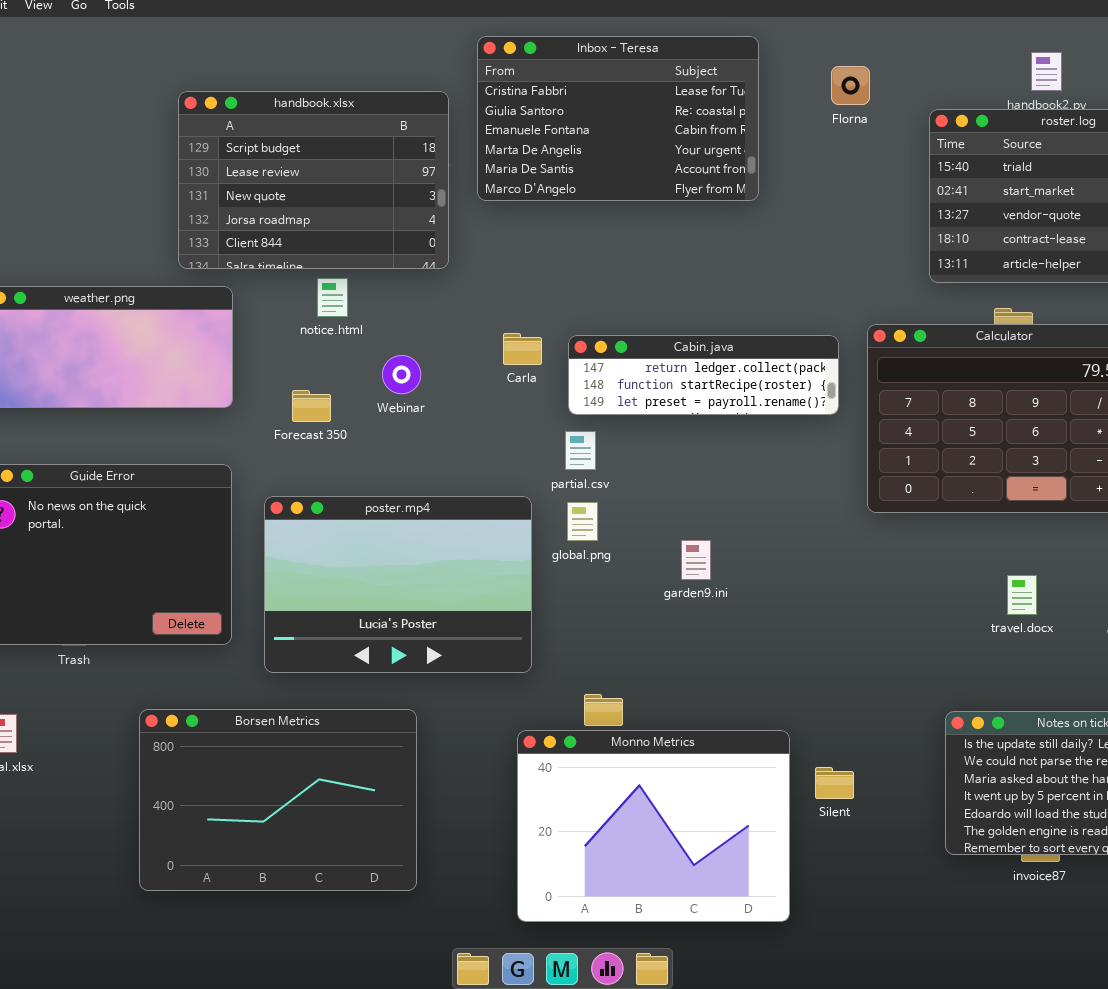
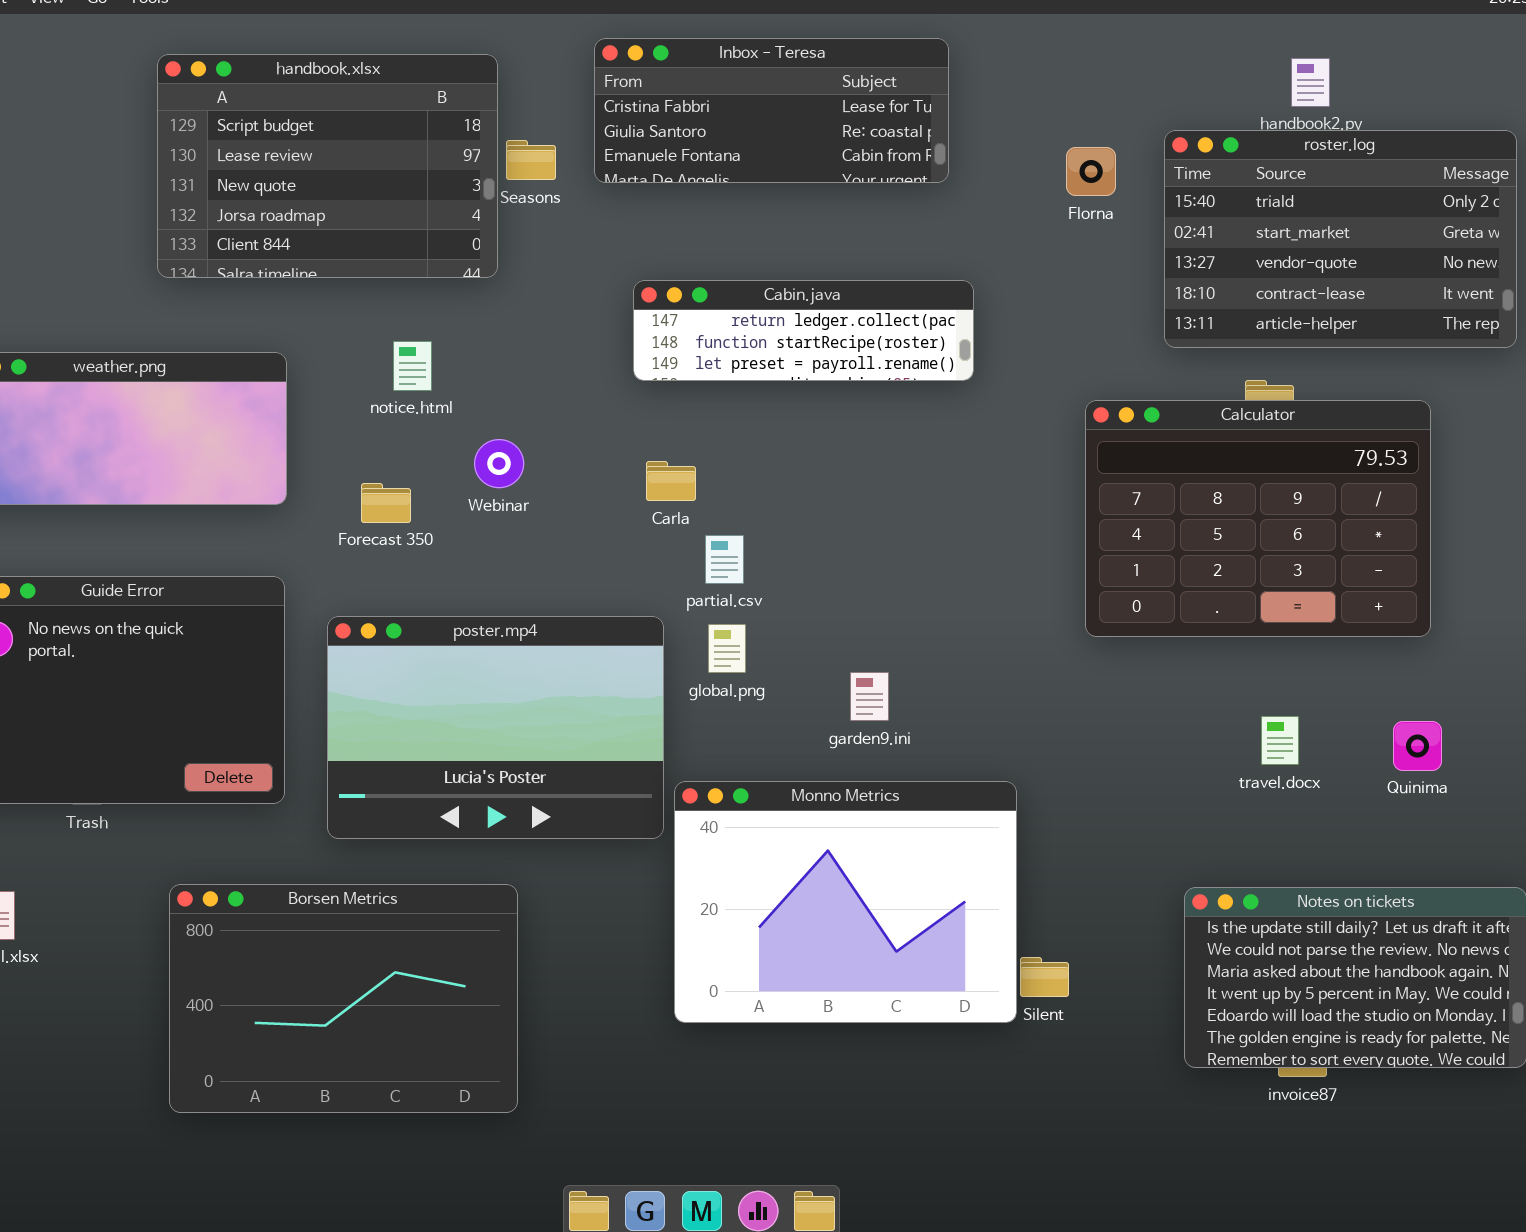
Inbox - Teresa: [477,36,759,201] -> [594,38,949,183], resized
Florna: [831,66,870,105] -> [1066,147,1116,196], moved
handbook.xlsx: [178,91,449,269] -> [157,54,498,278], moved
Carla: [503,333,542,365] -> [646,461,696,501], moved
Cabin.java: [568,335,839,415] -> [633,280,974,381], moved
Monno Metrics: [517,730,790,922] -> [674,781,1017,1023], moved

